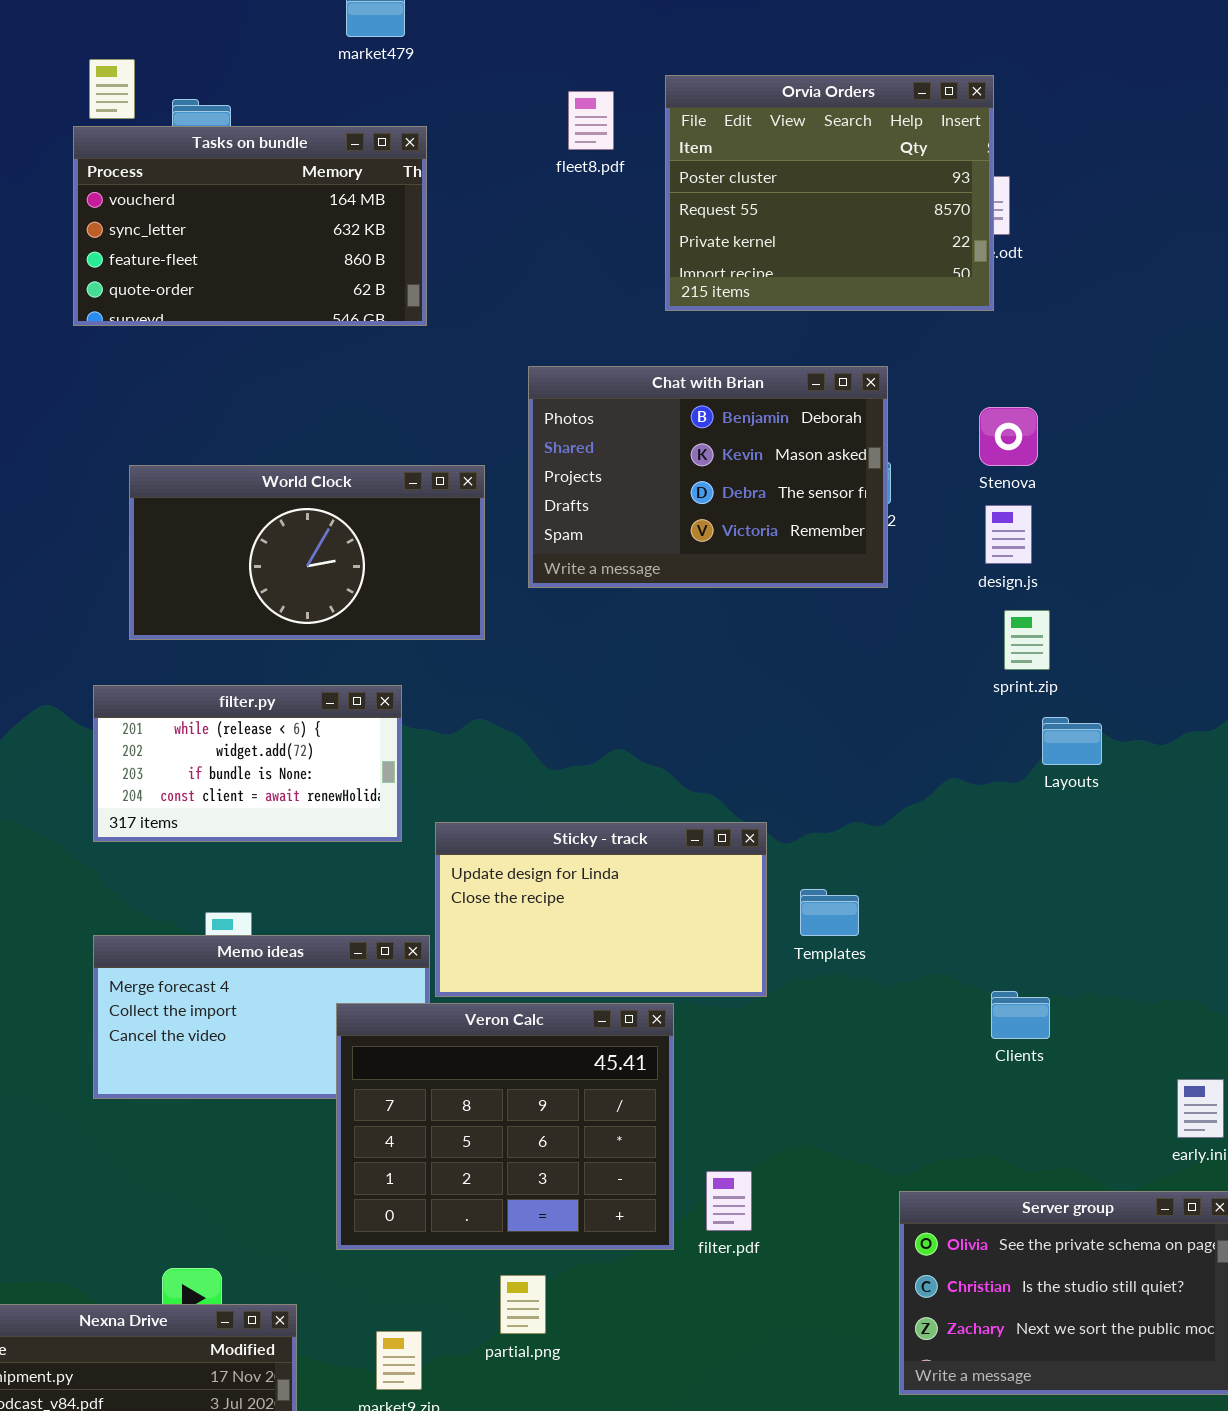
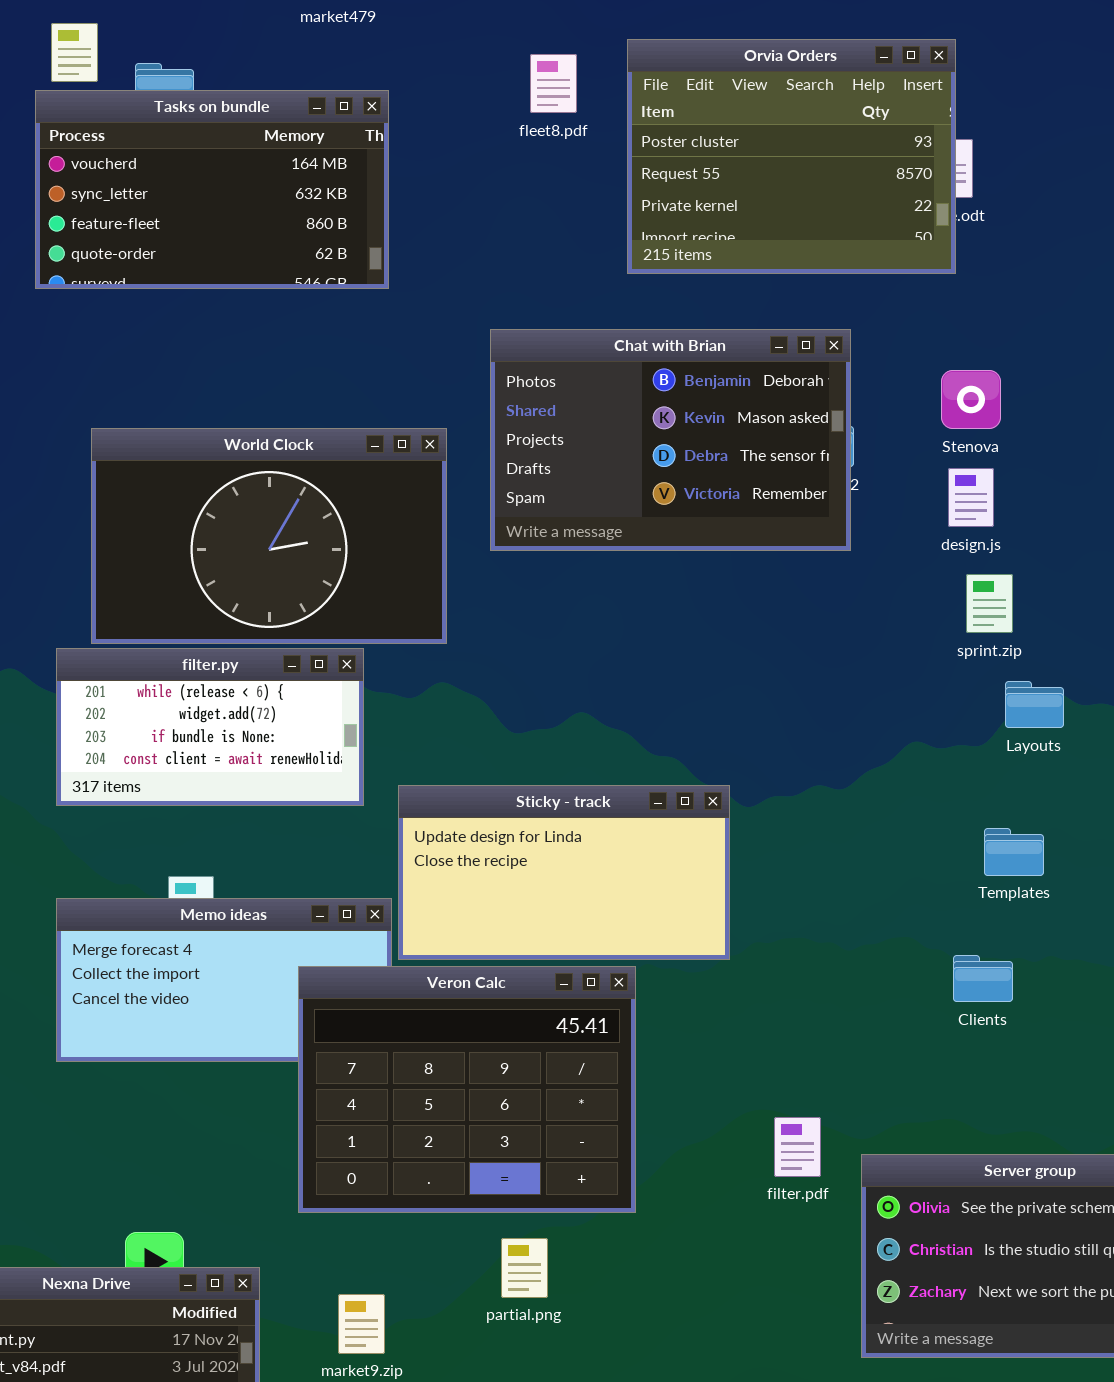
World Clock: [129,465,485,640] -> [91,428,447,644], resized
Templates: [800,889,859,936] -> [984,828,1044,876], moved
filter.pdf: [706,1171,752,1231] -> [774,1117,821,1177], moved
partial.png: [500,1275,546,1334] -> [501,1238,548,1298], moved

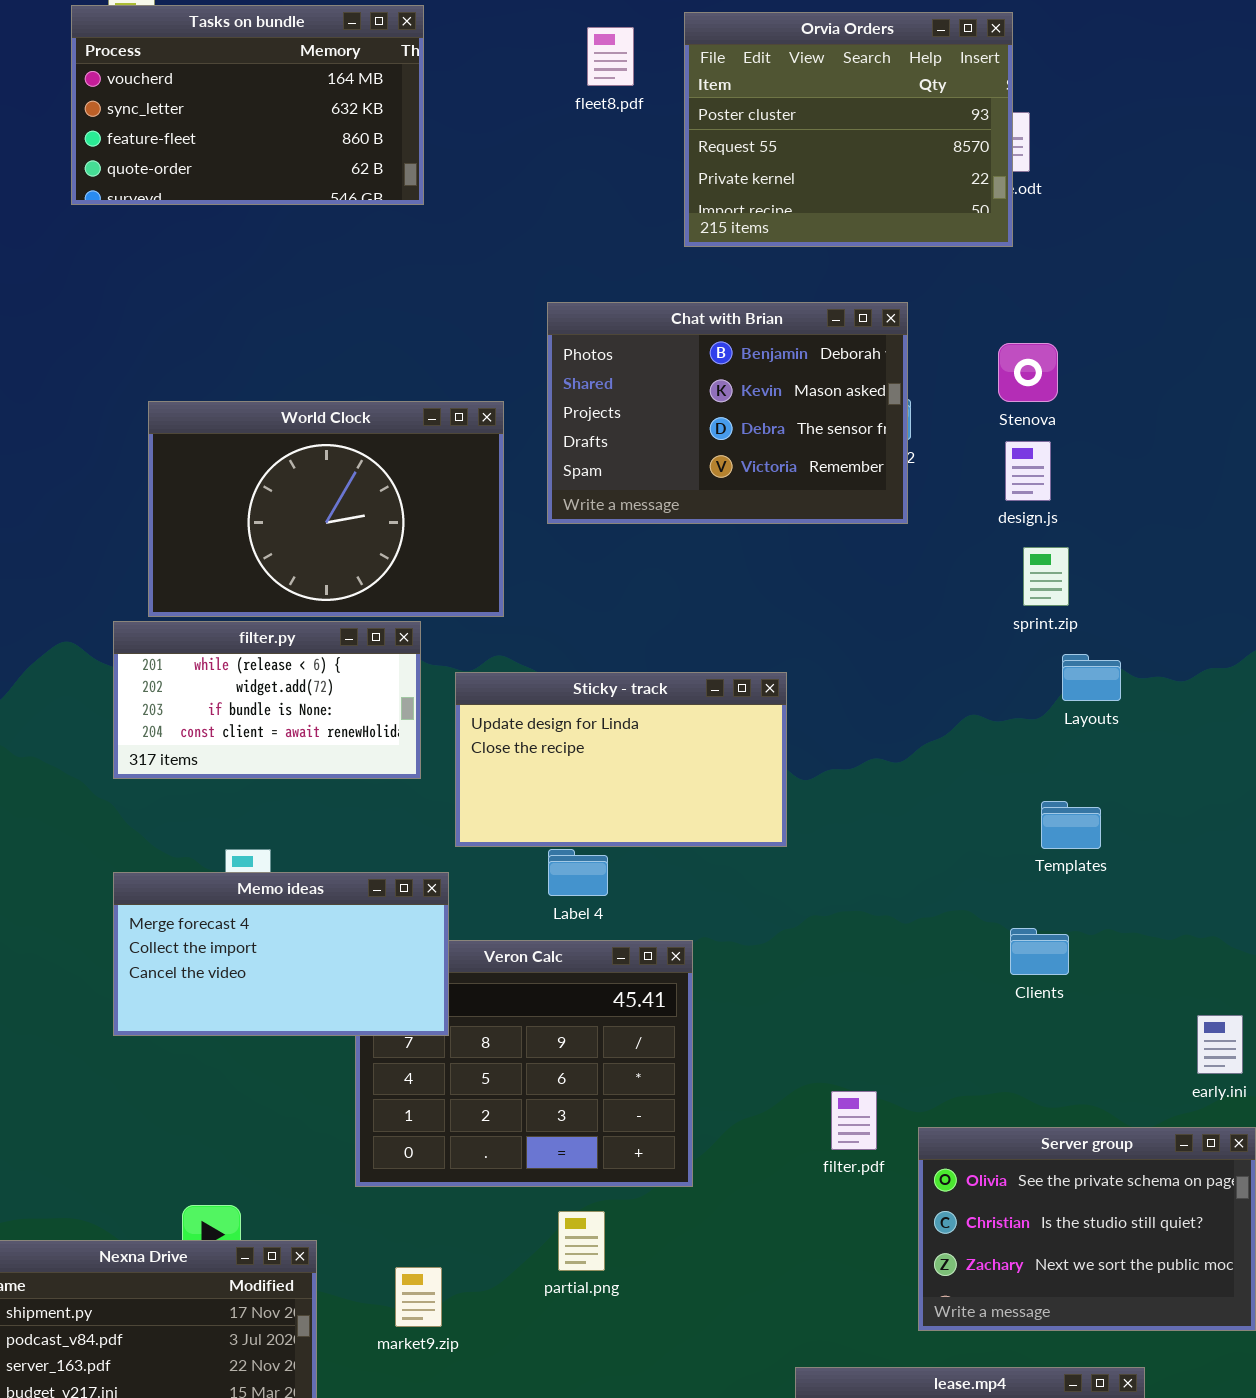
Tasks on bundle: [35,90,389,289] -> [71,5,424,205], moved
Sticky - track: [398,785,730,960] -> [455,672,787,847], moved
Memo ideas: [56,898,392,1062] -> [113,872,449,1036], raised

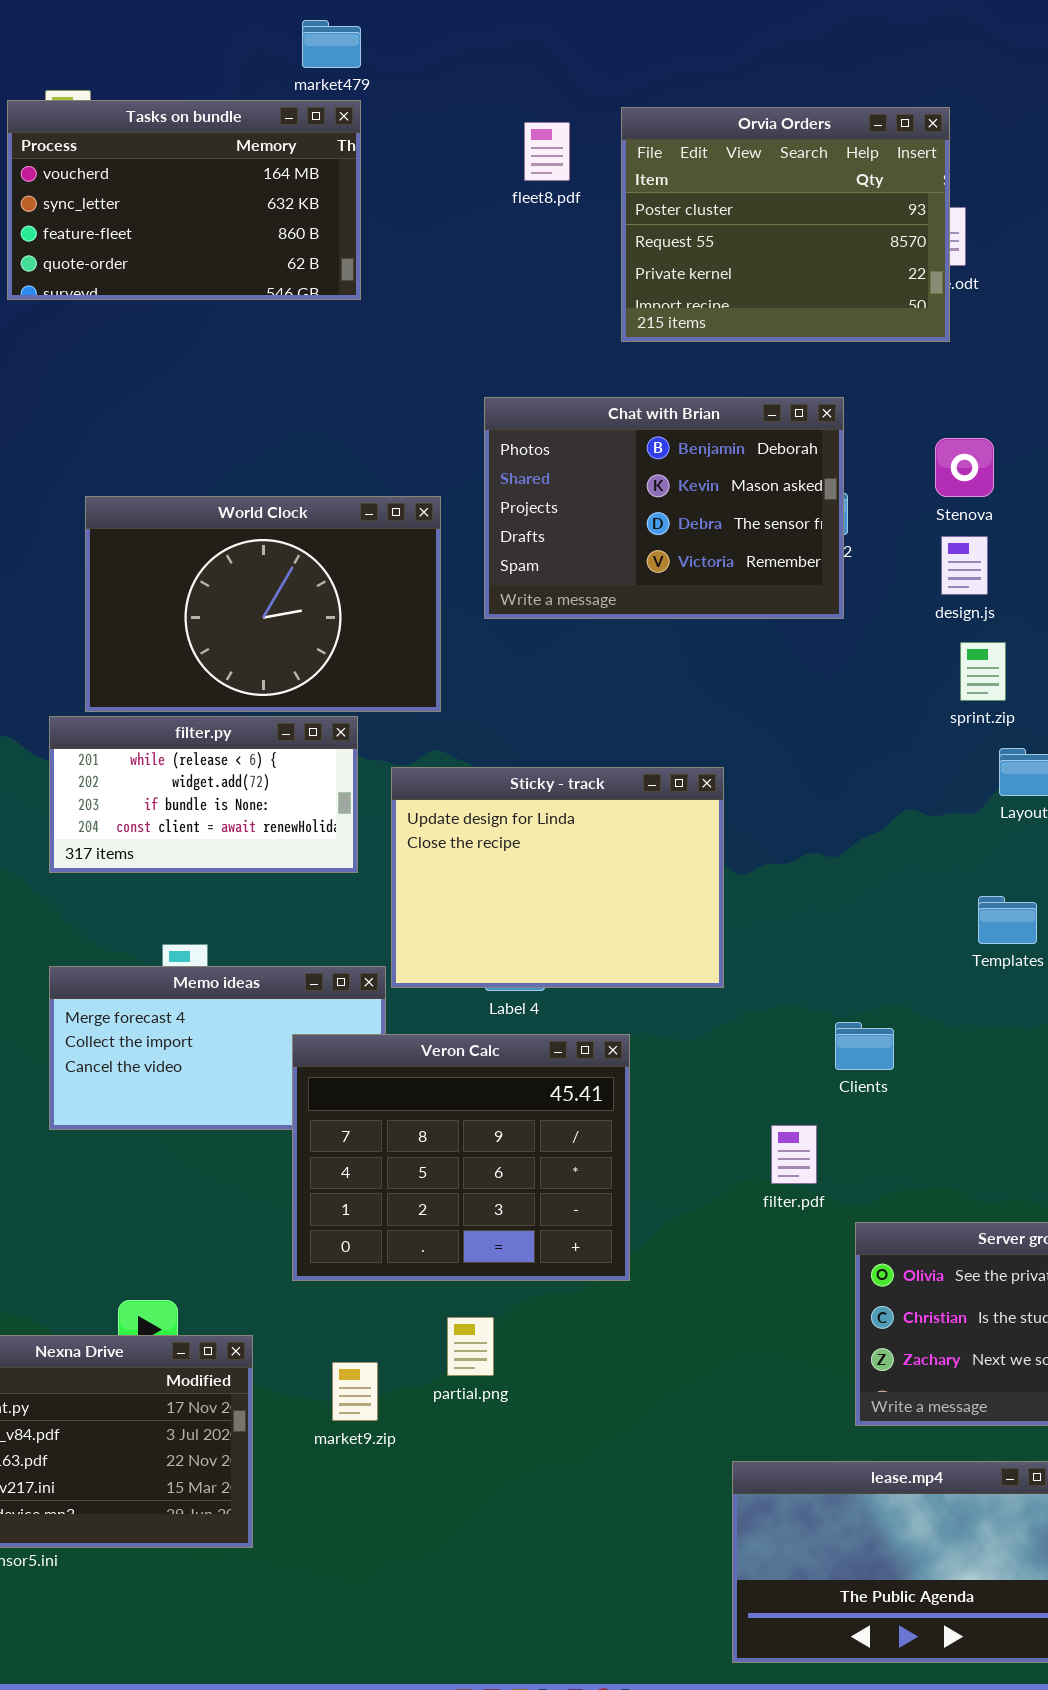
Sticky - track: [455,672,787,847] -> [391,767,724,988], resized
Clients: [1010,928,1069,975] -> [835,1022,894,1070], moved
Veron Calc: [355,940,693,1187] -> [292,1034,630,1281], raised
filter.pdf: [831,1091,877,1150] -> [771,1125,817,1184], moved
partial.png: [558,1211,605,1271] -> [447,1317,494,1376], moved

